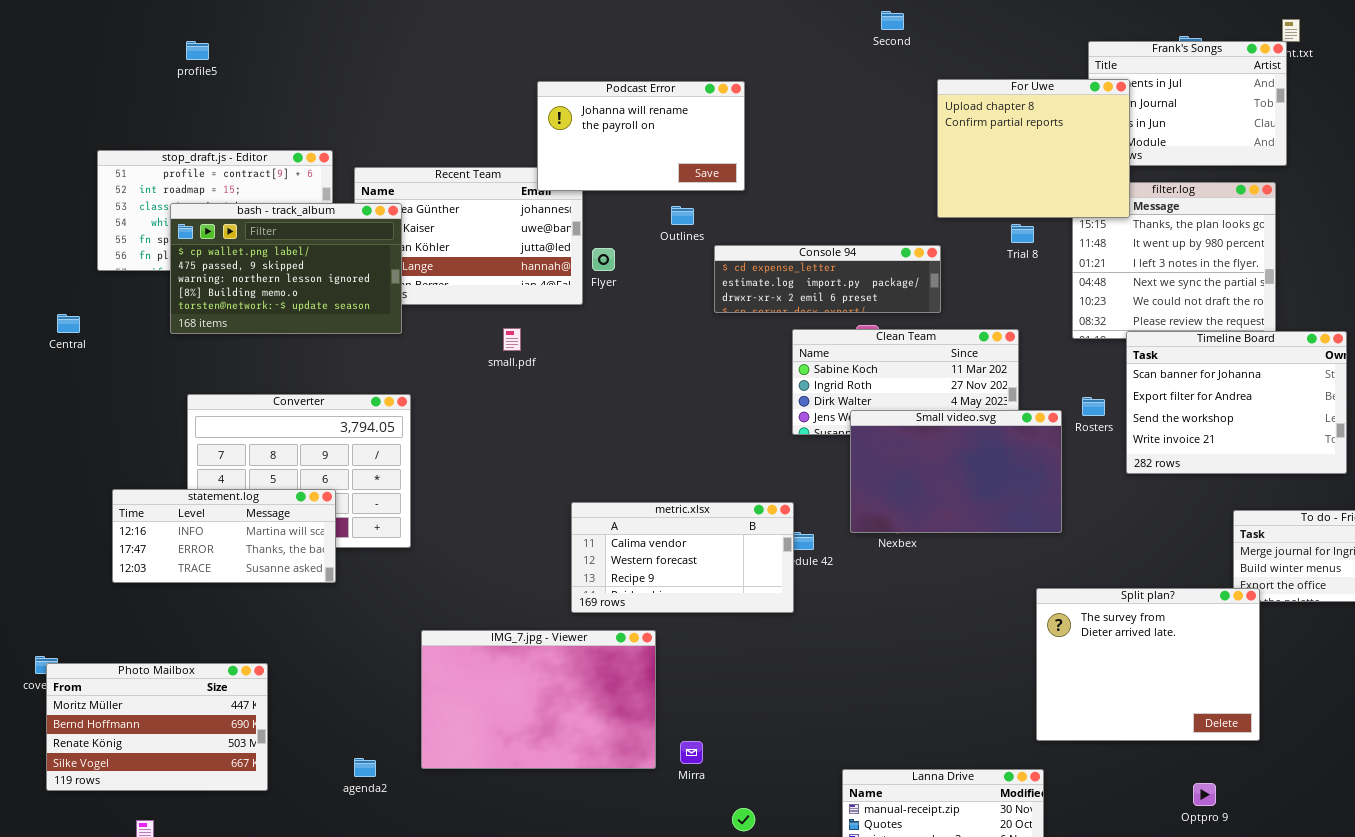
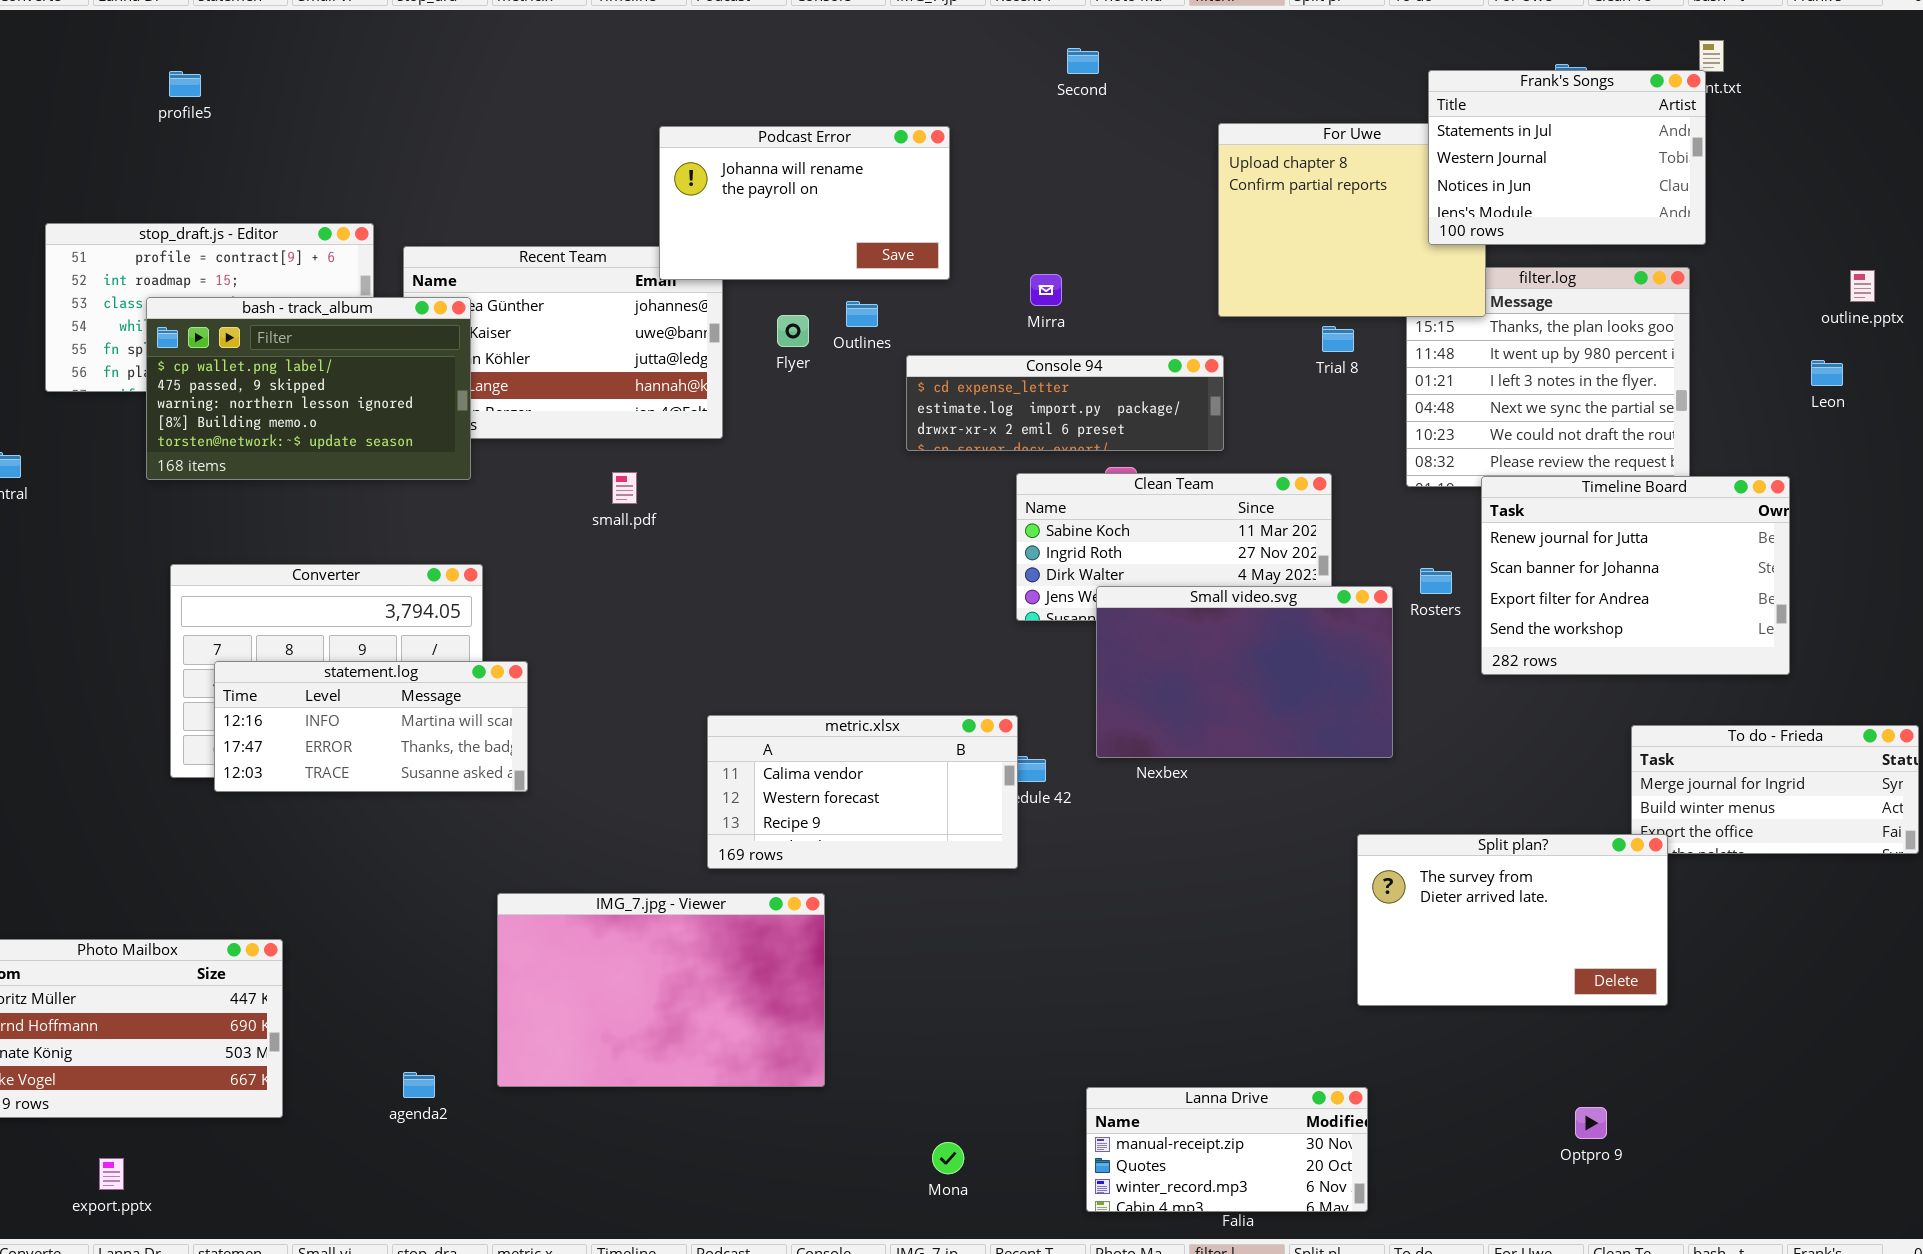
Second: [881,11,904,30] -> [1067,48,1099,74], moved
Frank's Songs: [1088,41,1287,166] -> [1428,70,1706,245], raised
Flyer: [592,248,615,271] -> [777,315,809,347], moved
Timeline Board: [1126,331,1347,474] -> [1481,476,1790,675], scrolled up 1 row
statement.log: [112,489,336,583] -> [214,661,528,792], moved
Split plan?: [1036,588,1260,741] -> [1357,834,1668,1006], resized
Mirra: [680,741,703,764] -> [1030,274,1062,306], moved

